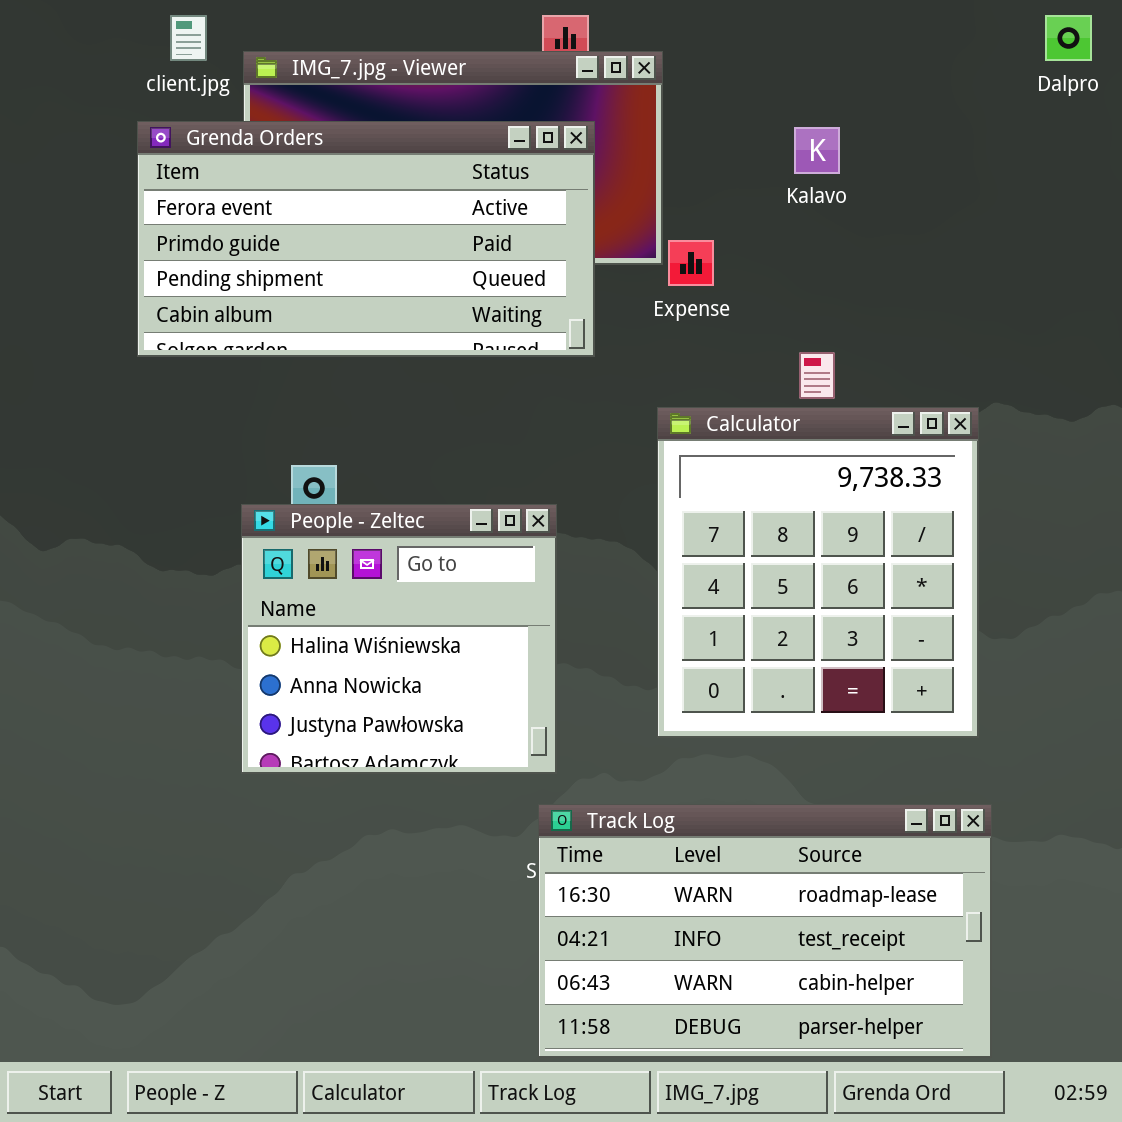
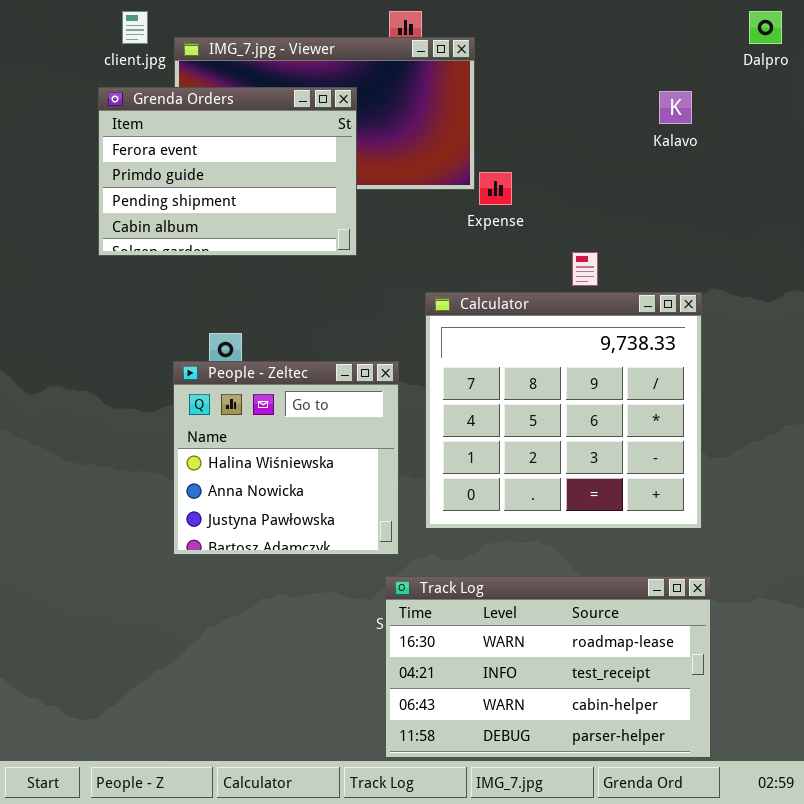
Grenda Orders: [137,121,595,357] -> [98,87,357,256], resized
Kalavo: [794,127,840,174] -> [659,91,692,124], moved
Calculator: [657,407,979,738] -> [425,292,702,529], resized

